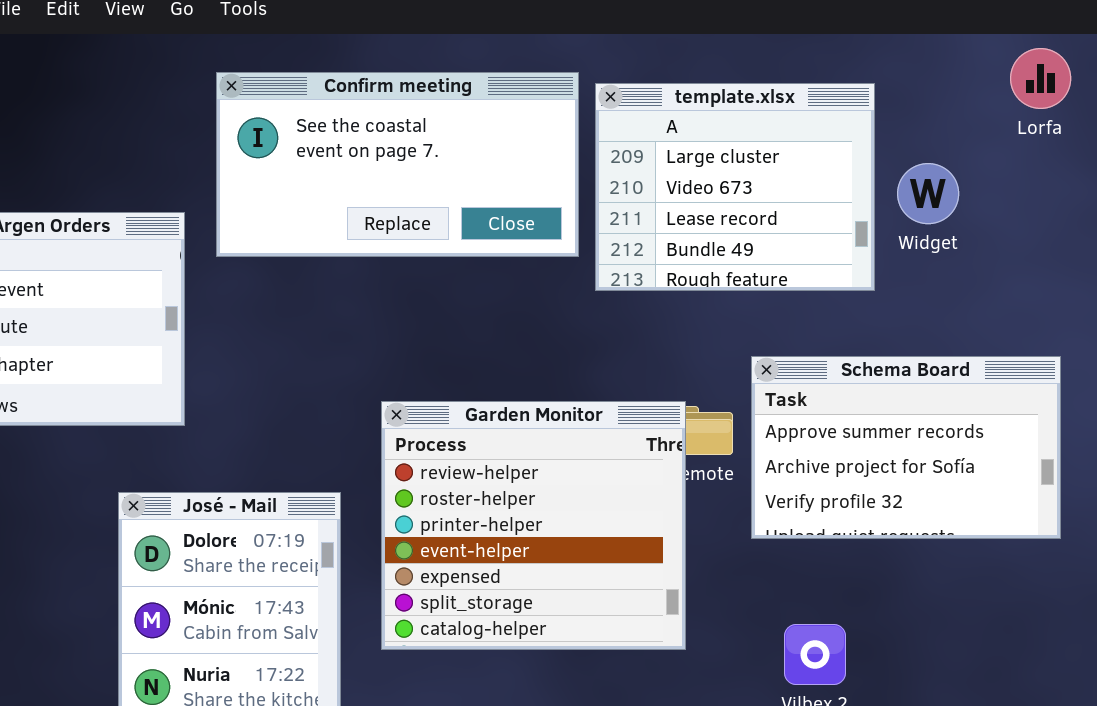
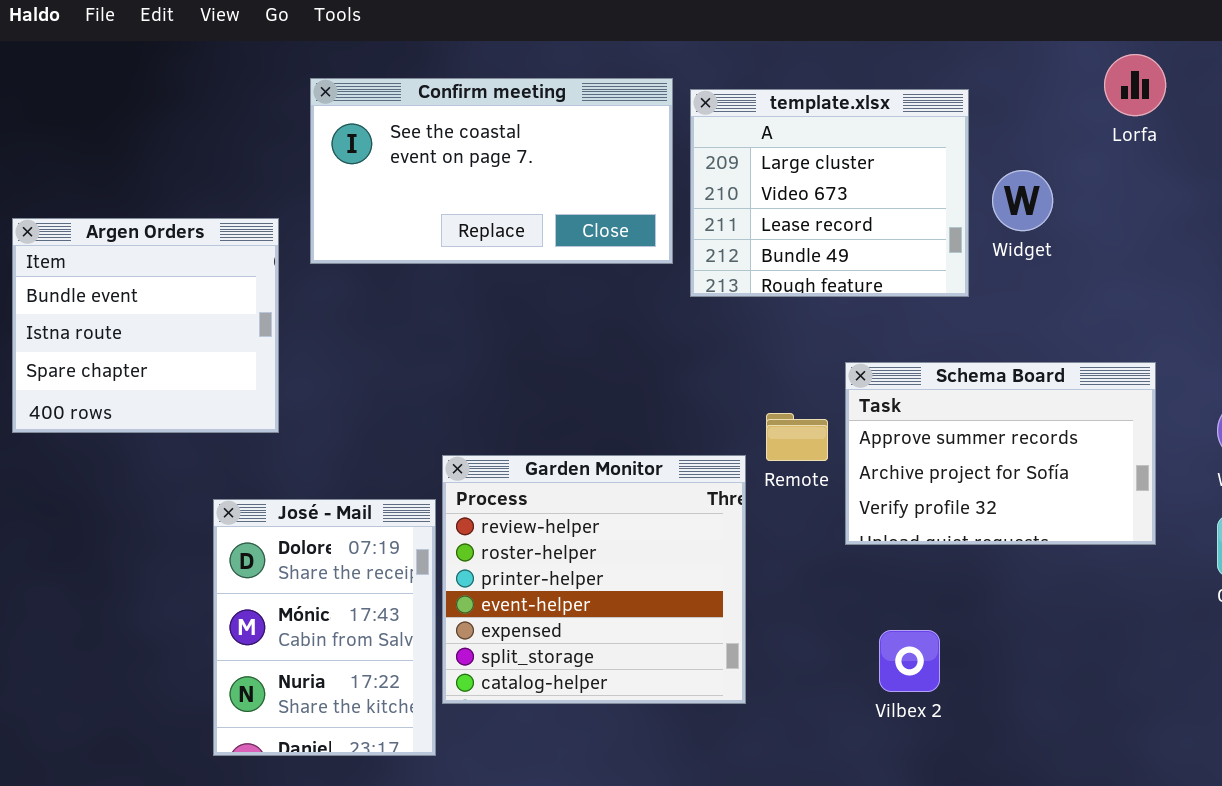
Garden Monitor: [381,401,686,650] -> [442,455,746,704], moved

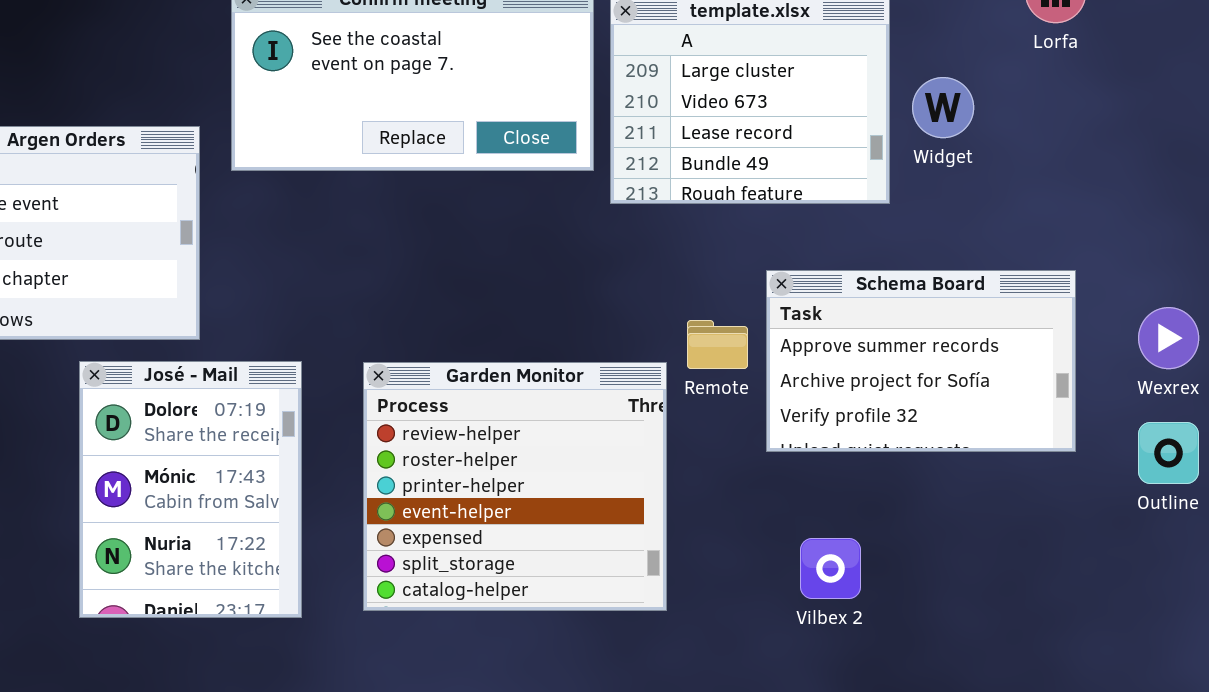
José - Mail: [213,499,436,756] -> [79,361,302,618], moved

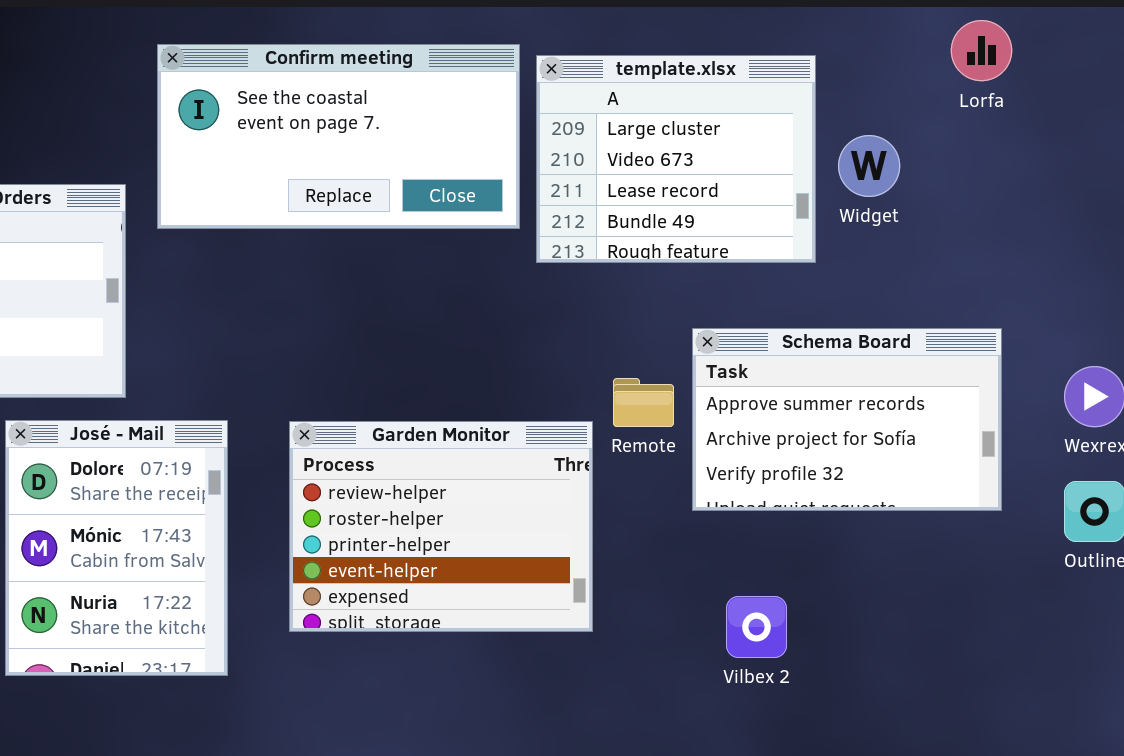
Garden Monitor: [363,362,667,611] -> [289,421,593,632], resized

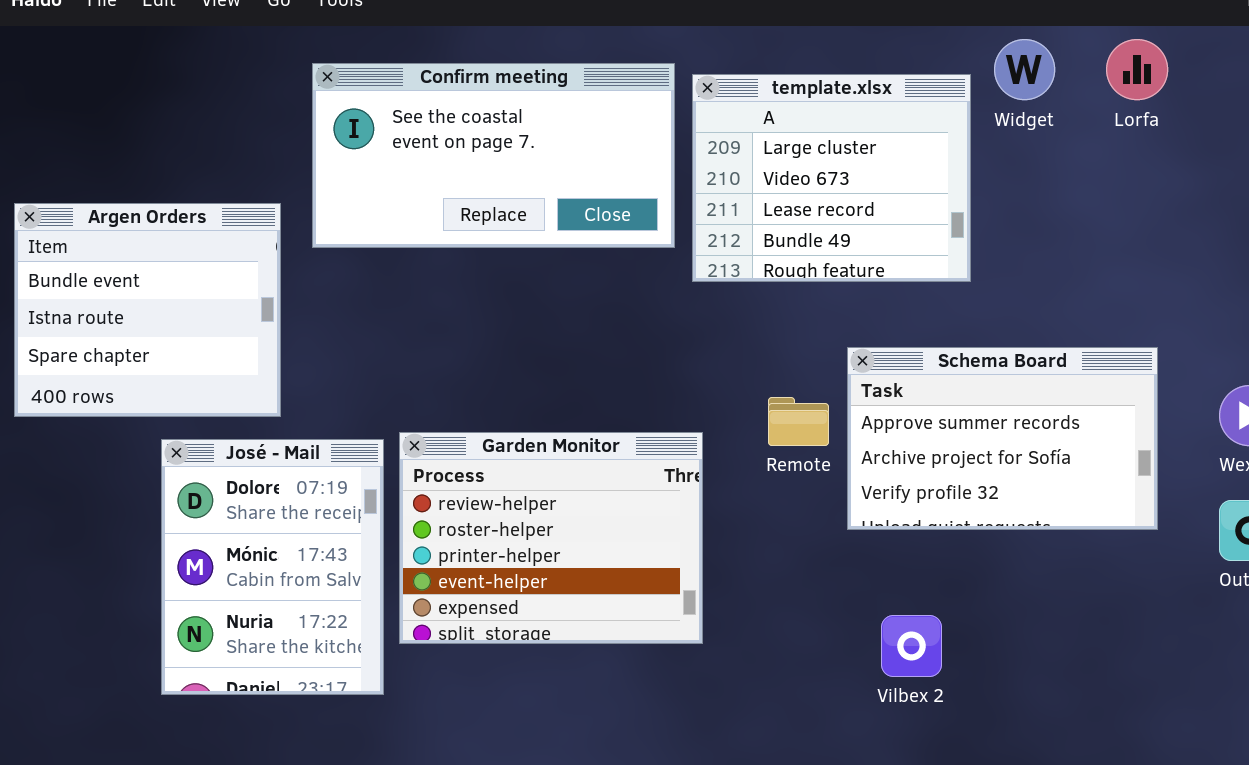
Widget: [838,135,900,197] -> [994,39,1055,100], moved
Garden Monitor: [289,421,593,632] -> [399,432,703,644], moved

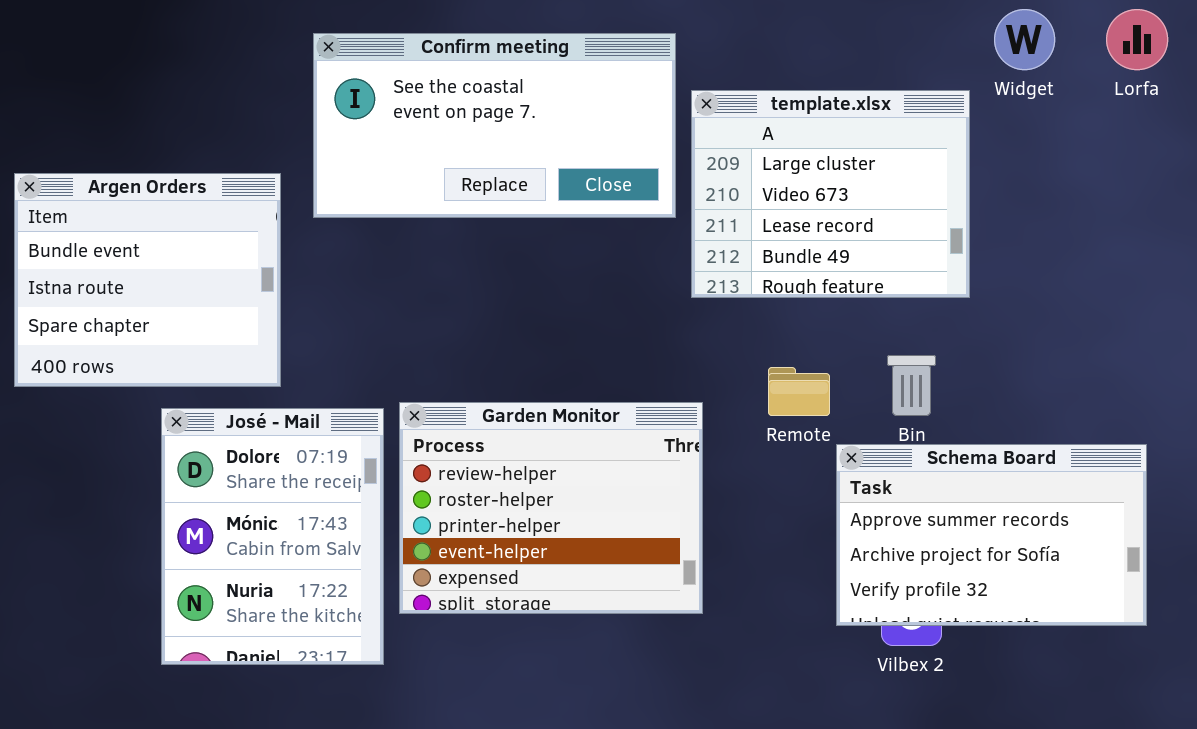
template.xlsx: [692,74,971,282] -> [691,90,970,298], moved
Schema Board: [847,347,1158,530] -> [836,444,1147,626], moved

